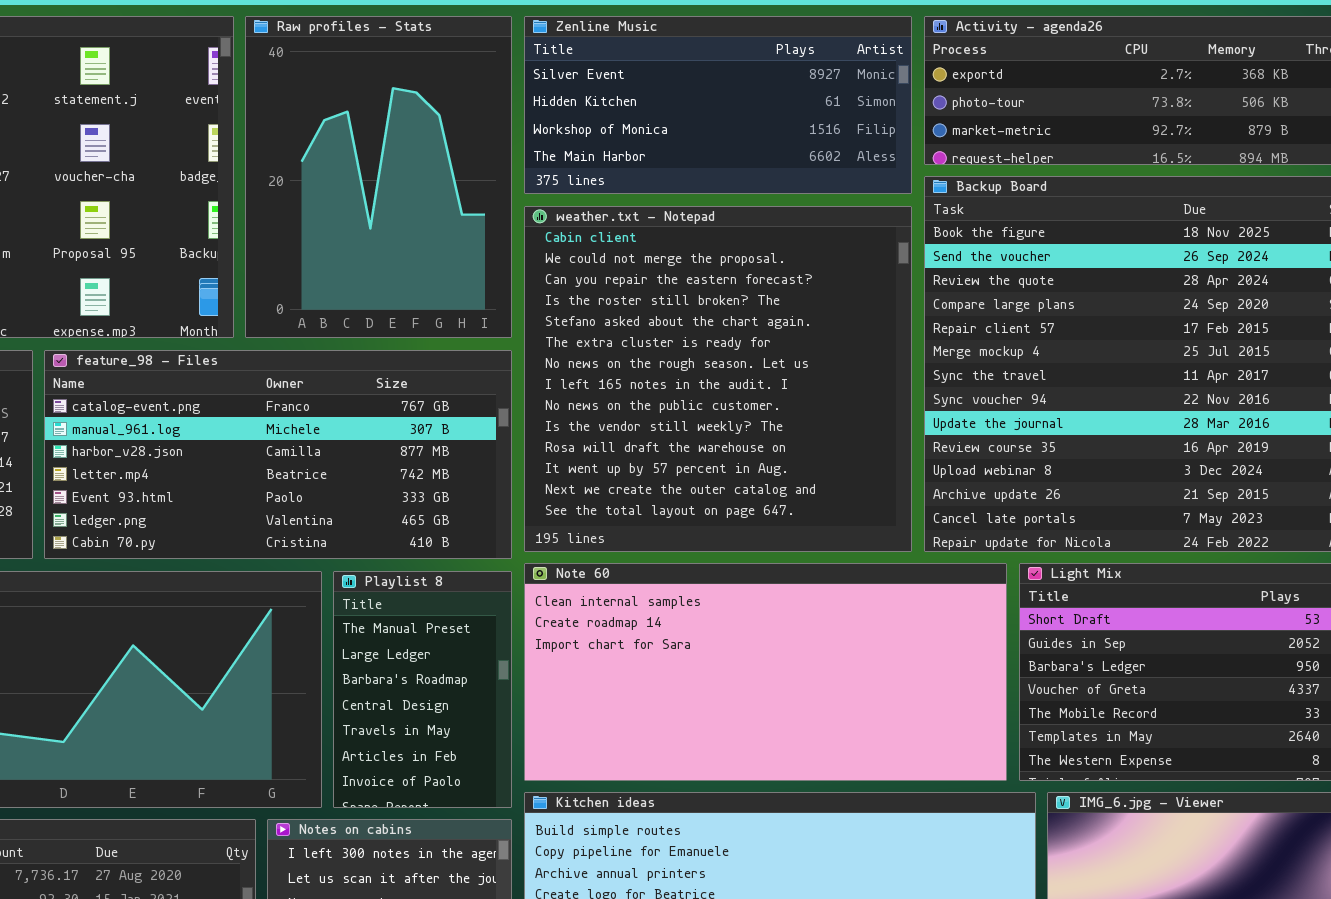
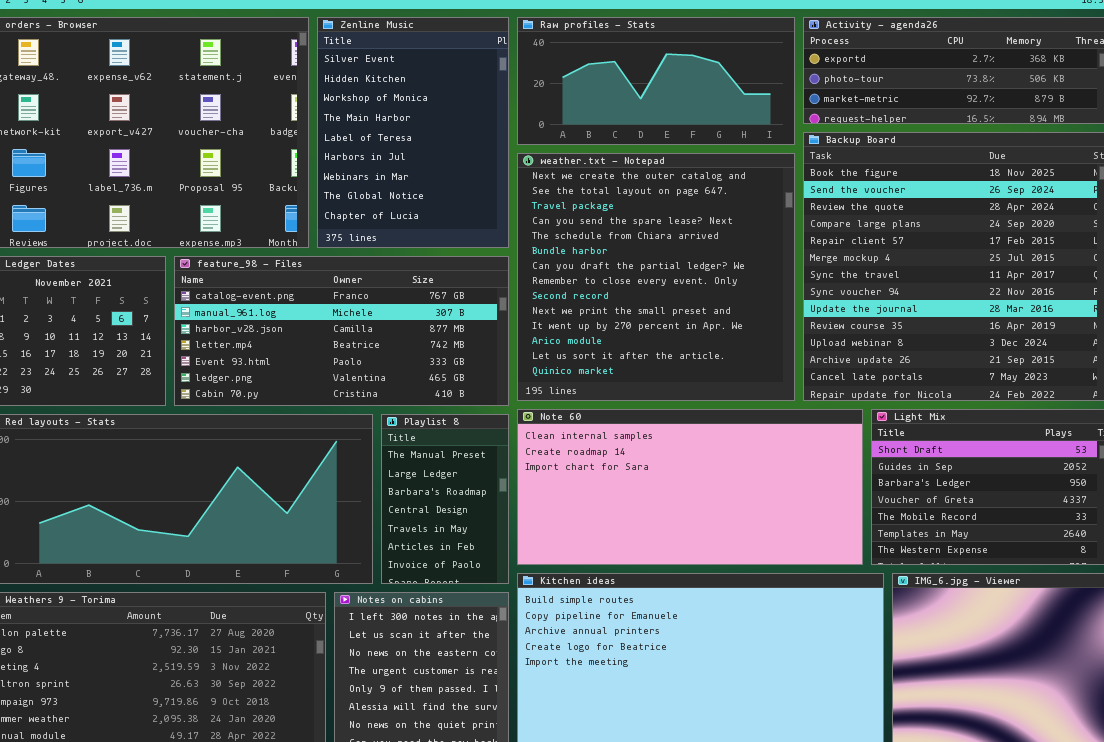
Raw profiles - Stats: [245,16,512,338] -> [517,17,795,145], moved, resized
Zenline Music: [524,16,912,194] -> [317,17,509,248], moved, resized
weather.txt - Notepad: [524,206,912,552] -> [517,153,795,401], scrolled down 12 rows

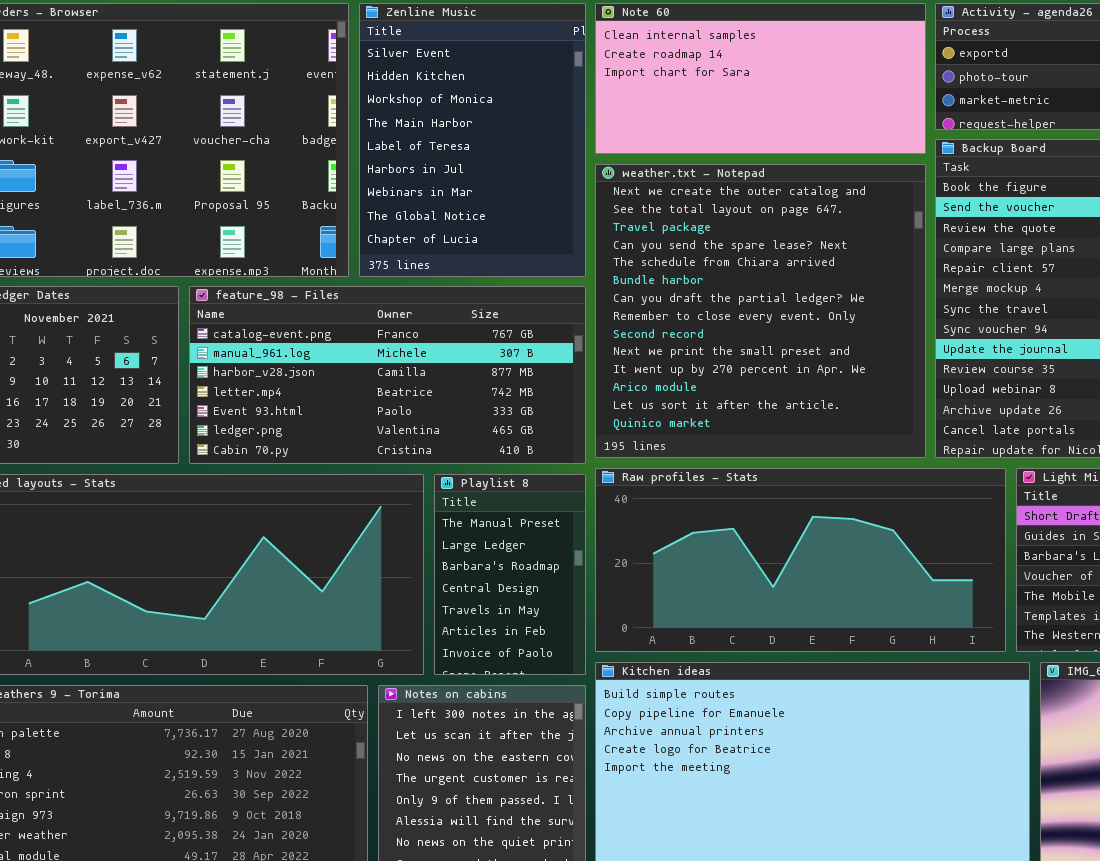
Raw profiles - Stats: [517,17,795,145] -> [595,468,1006,652], moved, resized
Note 60: [517,409,863,565] -> [595,3,926,154], moved, resized

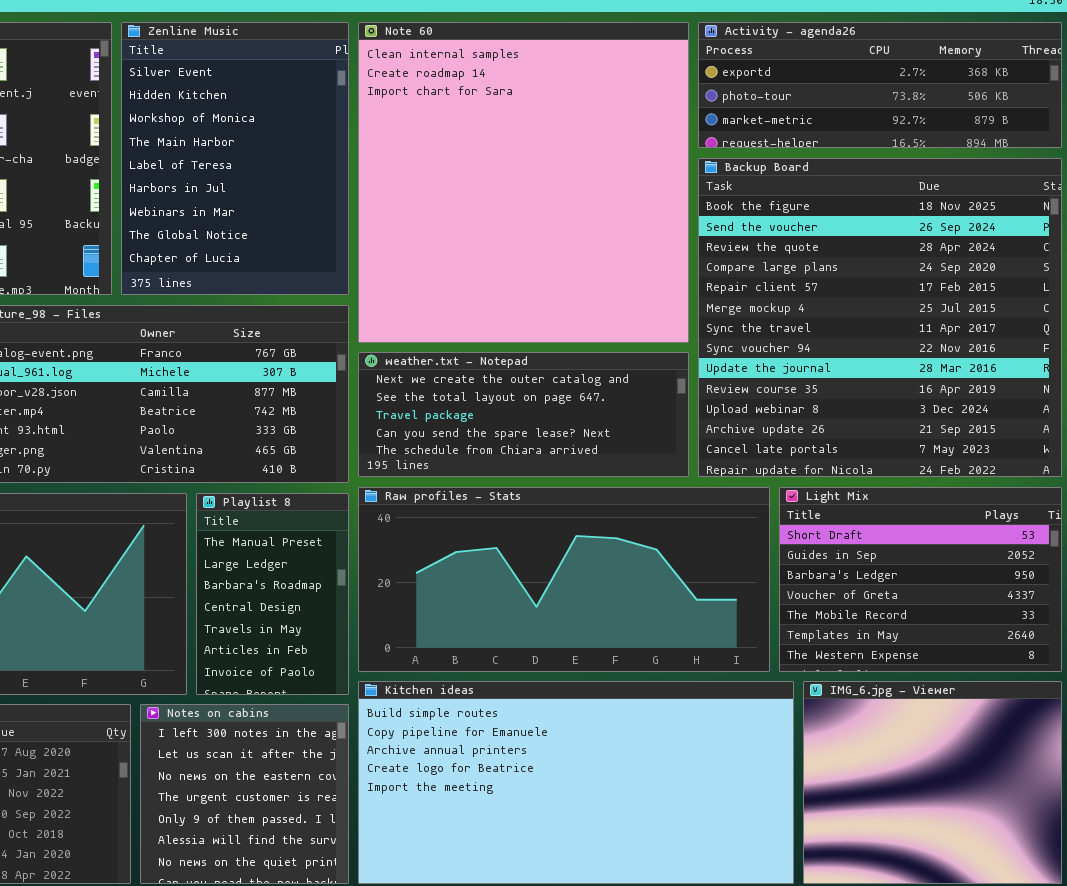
Note 60: [595,3,926,154] -> [358,22,689,343], resized
weather.txt - Notepad: [595,164,926,458] -> [358,352,689,477], resized

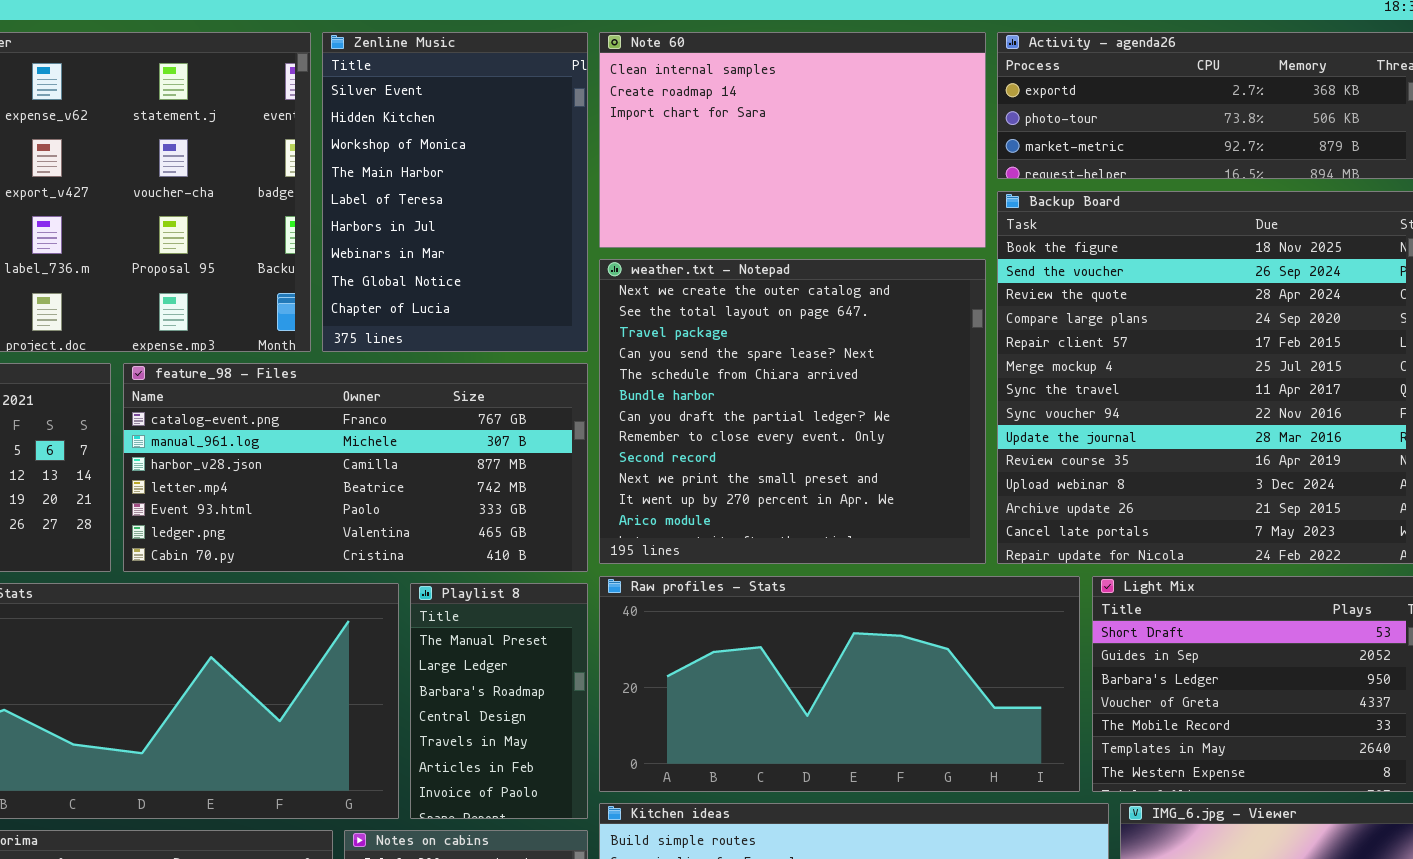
Note 60: [358,22,689,343] -> [599,32,986,248], resized
weather.txt - Notepad: [358,352,689,477] -> [599,259,986,564], resized

